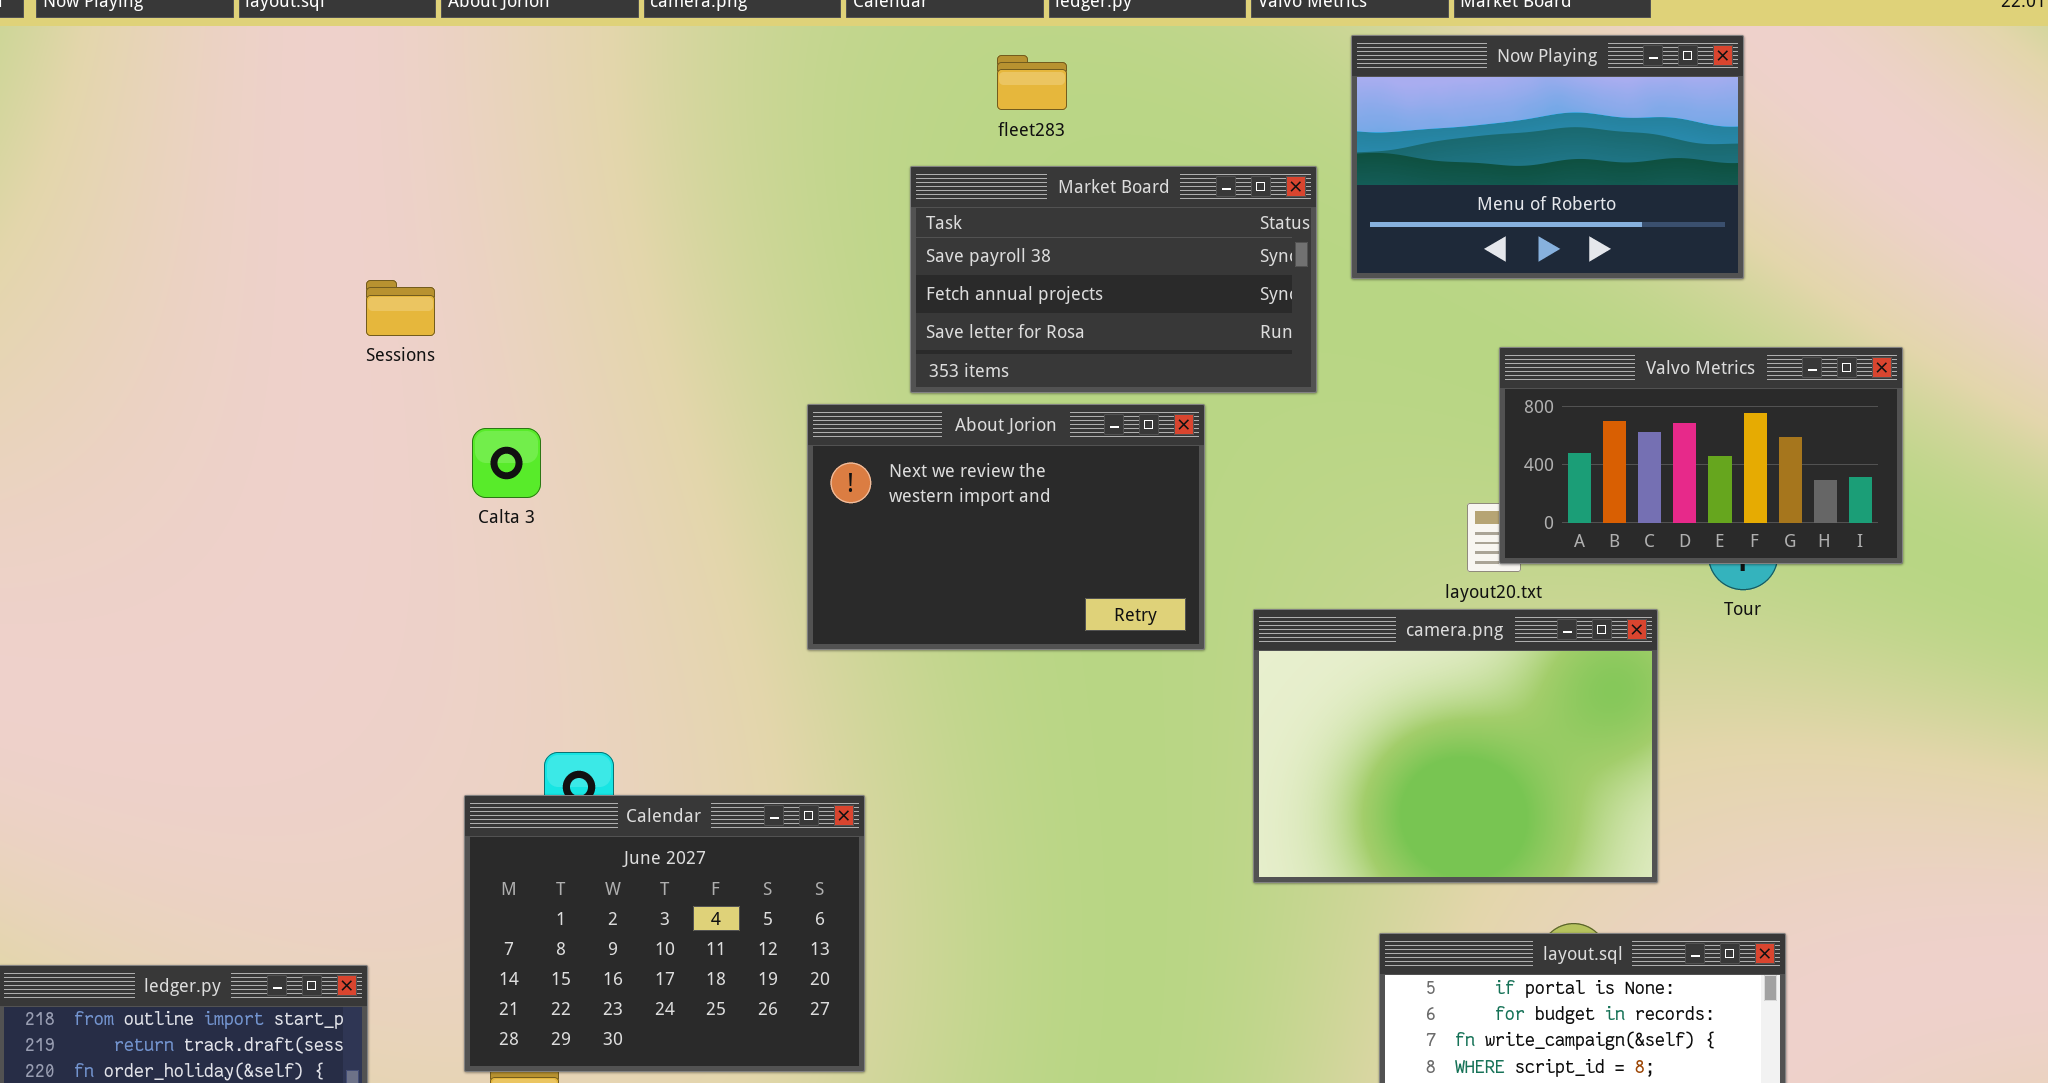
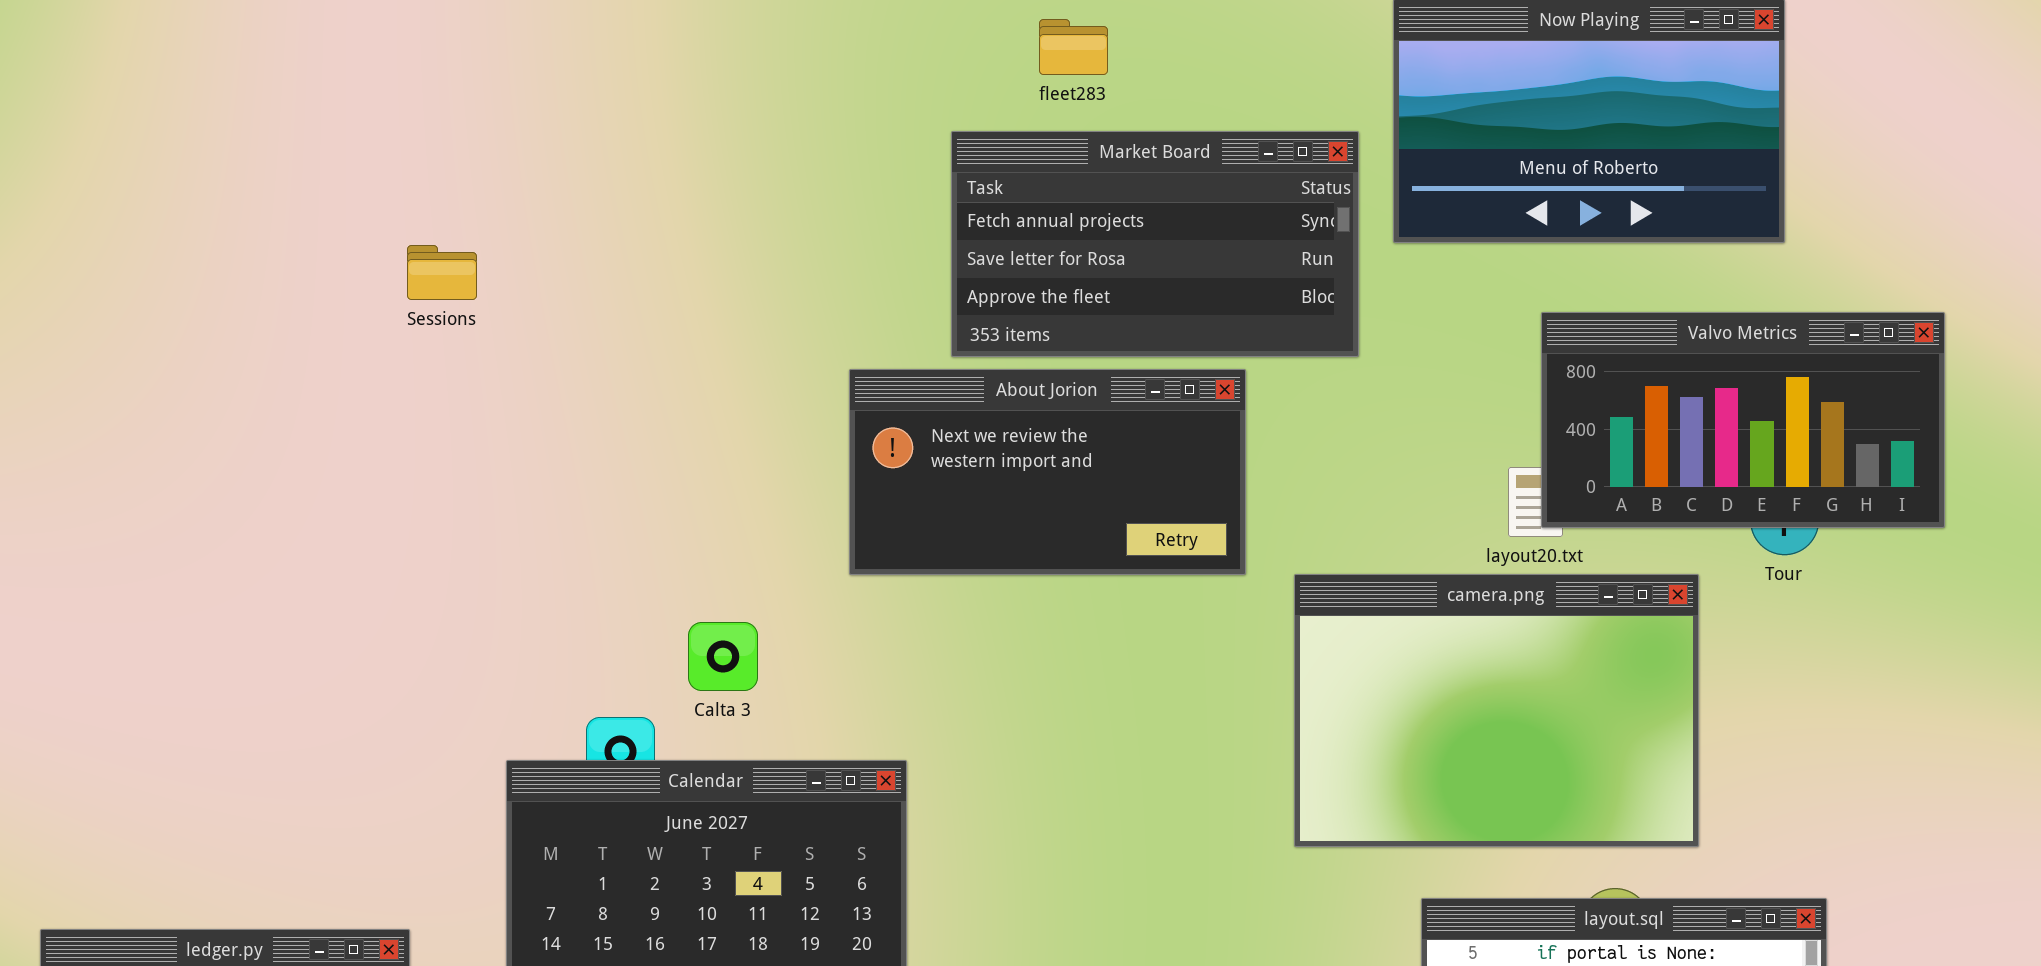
Market Board: [910,166,1317,393] -> [951,131,1359,357], scrolled down 1 row
About Jorion: [807,404,1205,650] -> [849,369,1246,575], resized
Calta 3: [472,428,541,498] -> [688,622,758,691], moved

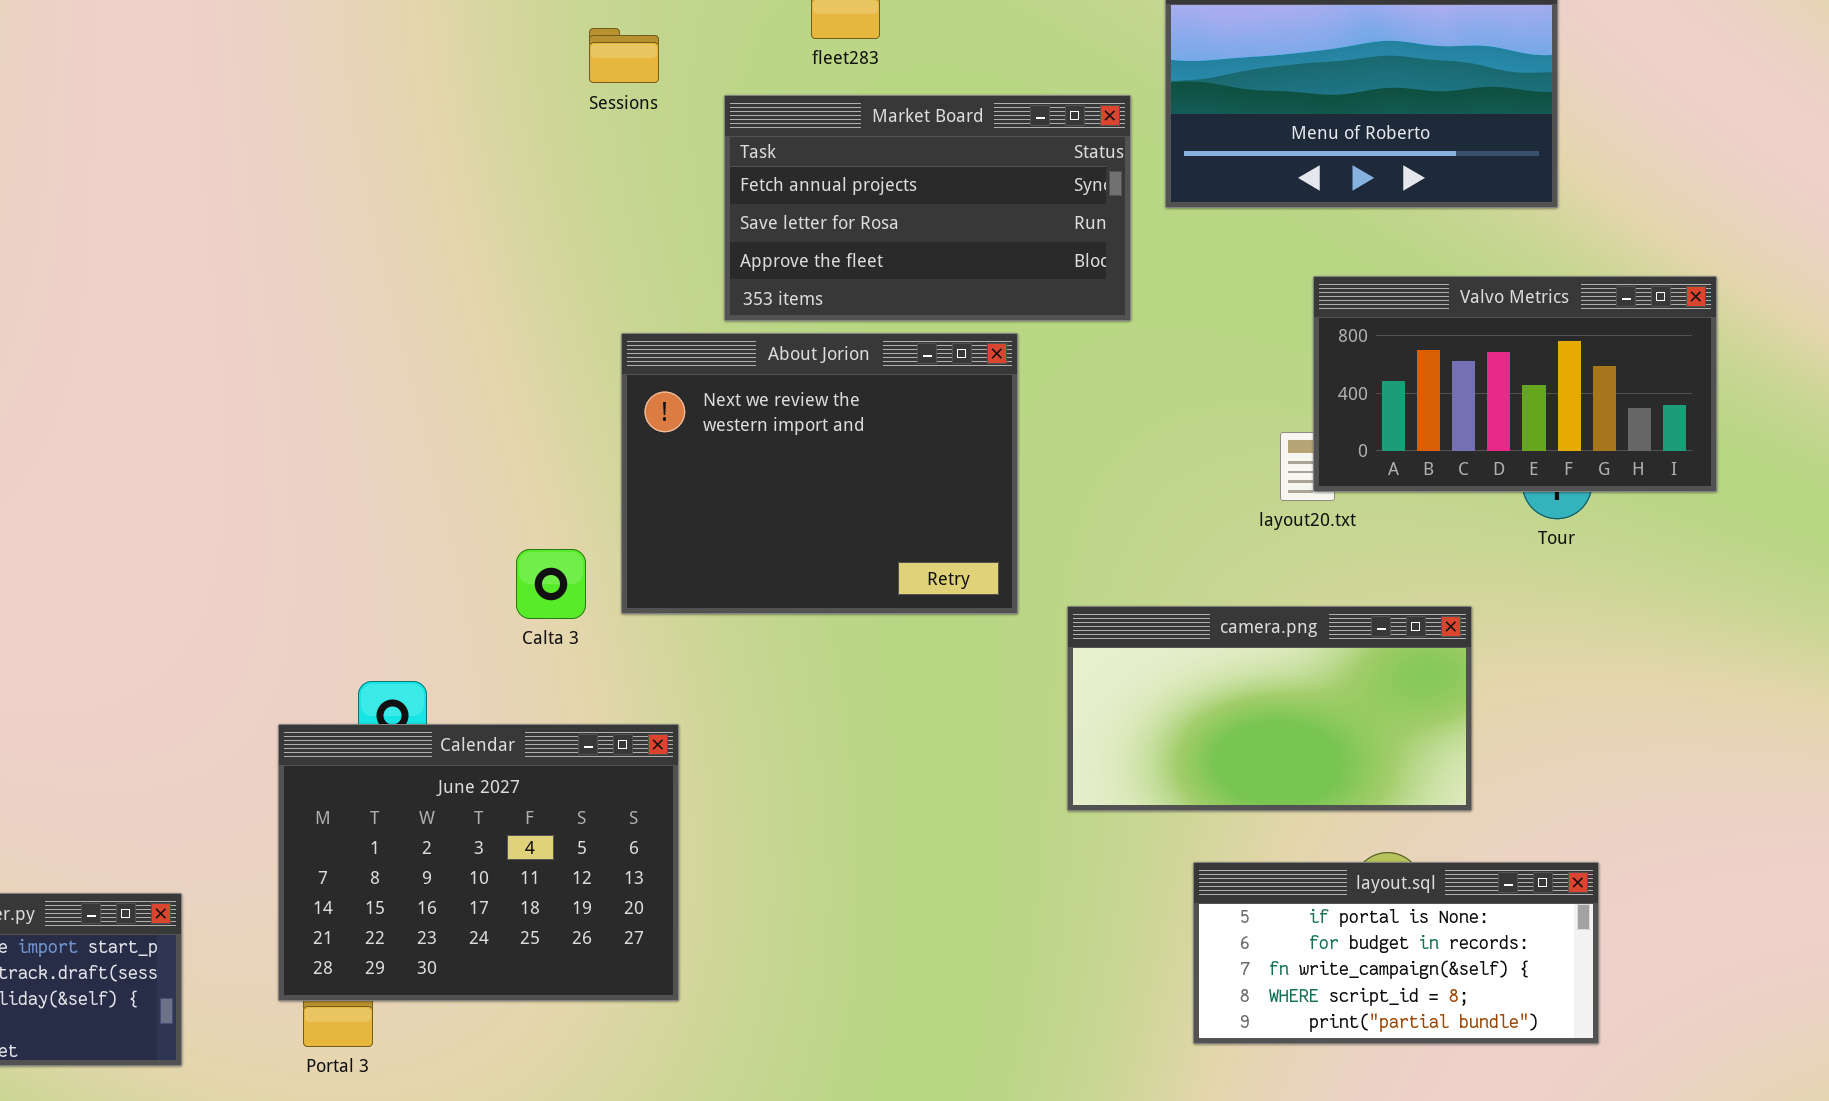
Sessions: [407,245,477,300] -> [589,28,659,83], moved
About Jorion: [849,369,1246,575] -> [621,333,1018,614], resized
camera.png: [1294,574,1699,847] -> [1067,606,1472,811], resized
Calta 3: [688,622,758,691] -> [516,549,586,619], moved

